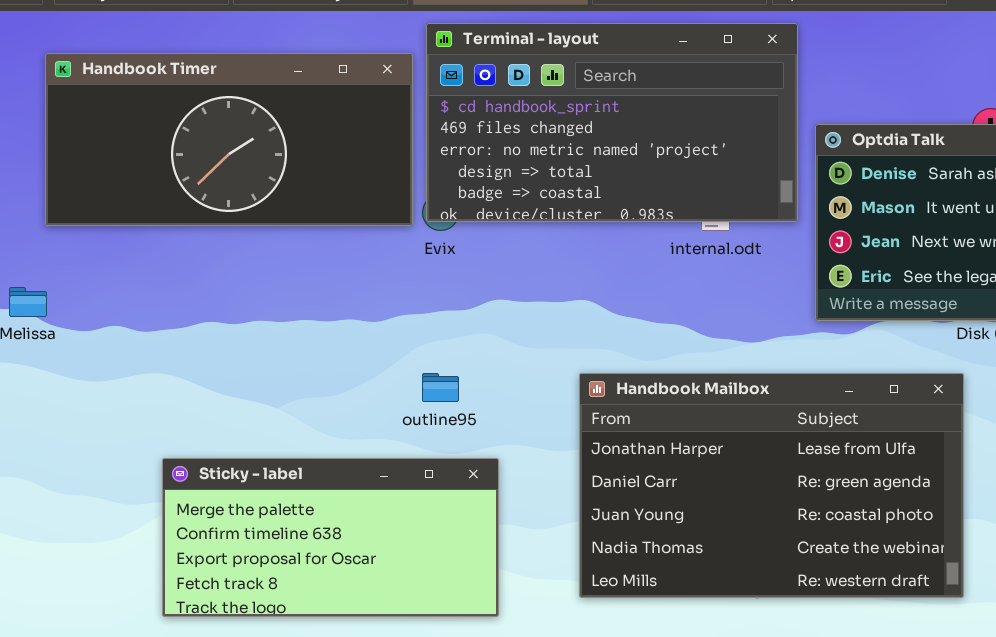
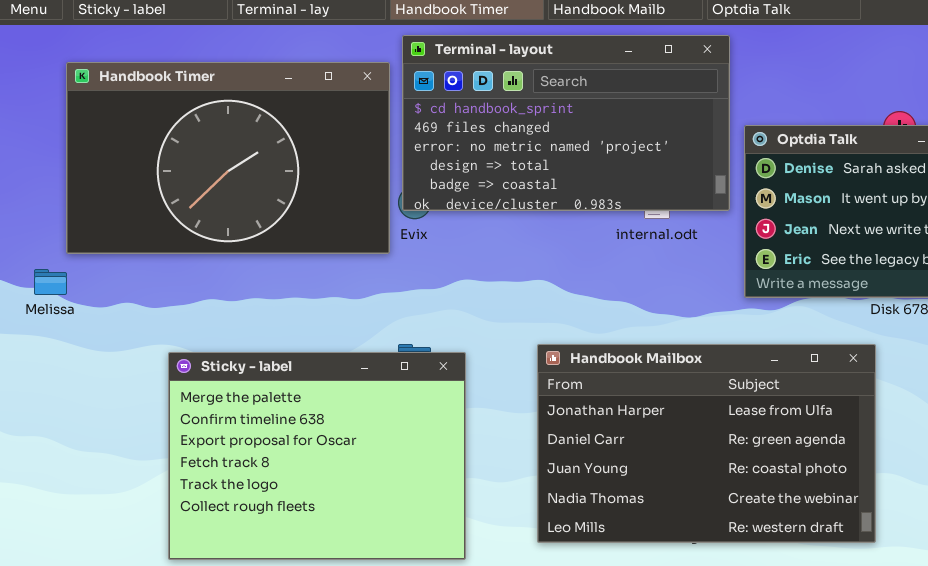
Handbook Timer: [45,53,413,226] -> [66,62,390,254], resized
Sticky - label: [162,458,499,617] -> [168,352,466,560], resized

